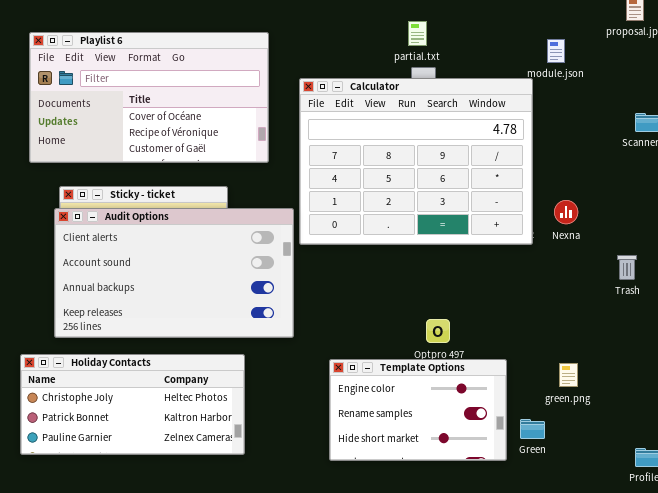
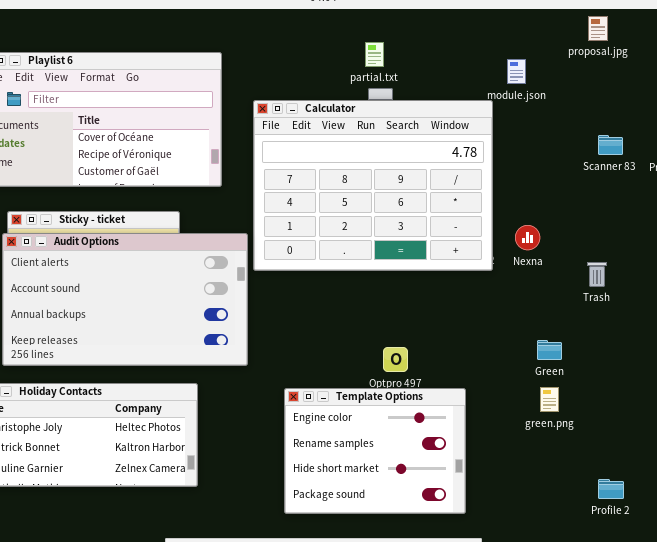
Trash: [617,255,637,280] -> [587,262,607,287], moved
Template Options: [329,359,507,461] -> [284,388,466,514], resized
green.png: [559,363,578,387] -> [540,387,559,412], moved
Green: [520,419,545,439] -> [537,340,562,360], moved

